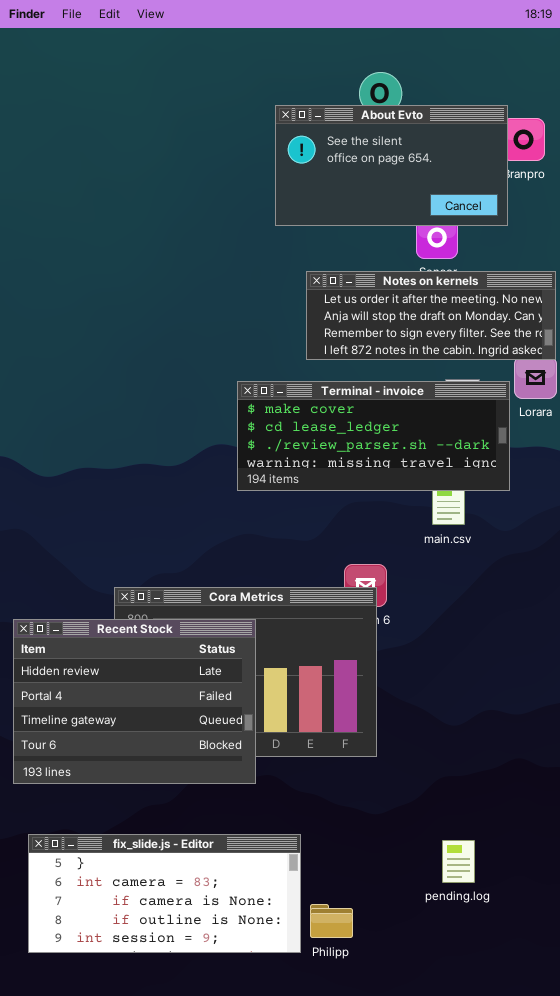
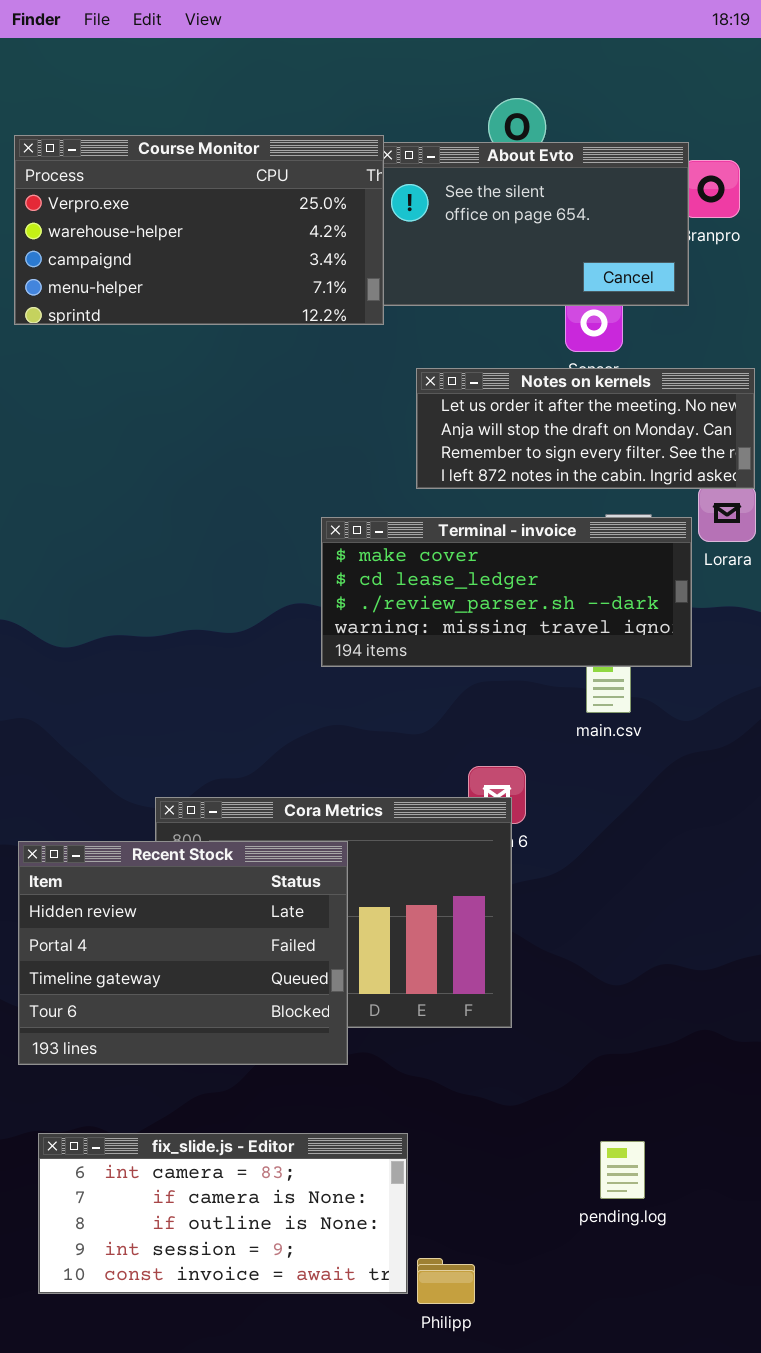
Course Monitor: none -> [14,135,384,325], opened
fix_slide.js - Editor: [28,834,301,953] -> [38,1133,408,1294], scrolled down 1 row
Philipp: [310,904,353,938] -> [417,1258,475,1304], moved

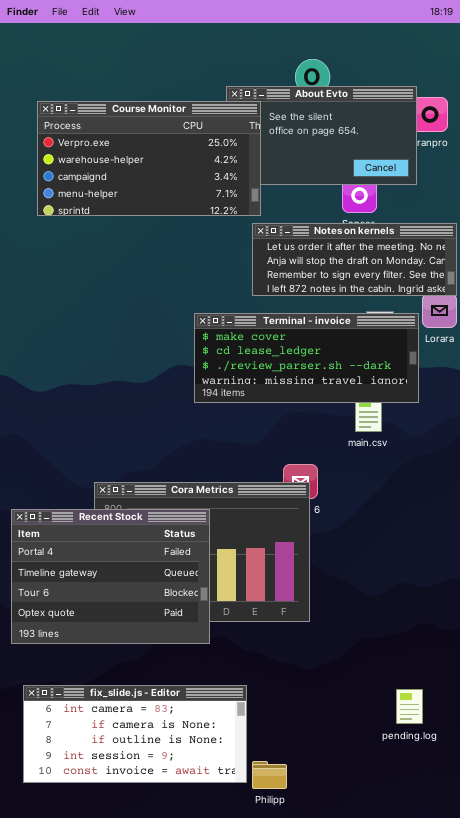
Course Monitor: [14,135,384,325] -> [37,101,261,216], moved
Recent Stock: [18,841,348,1065] -> [11,509,210,644], scrolled down 1 row
pending.log: [600,1141,645,1199] -> [396,689,423,724], moved

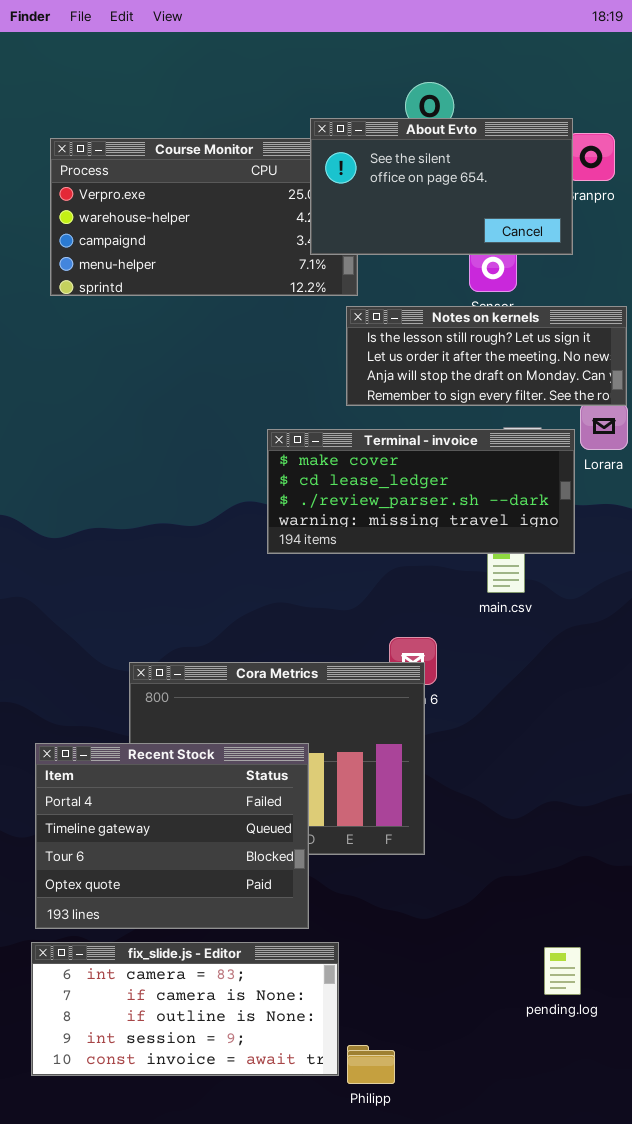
About Evto: [226,86,417,185] -> [310,118,573,255], raised
Notes on kernels: [252,223,457,296] -> [346,306,627,406], scrolled up 1 row
Recent Stock: [11,509,210,644] -> [35,743,309,929], moved

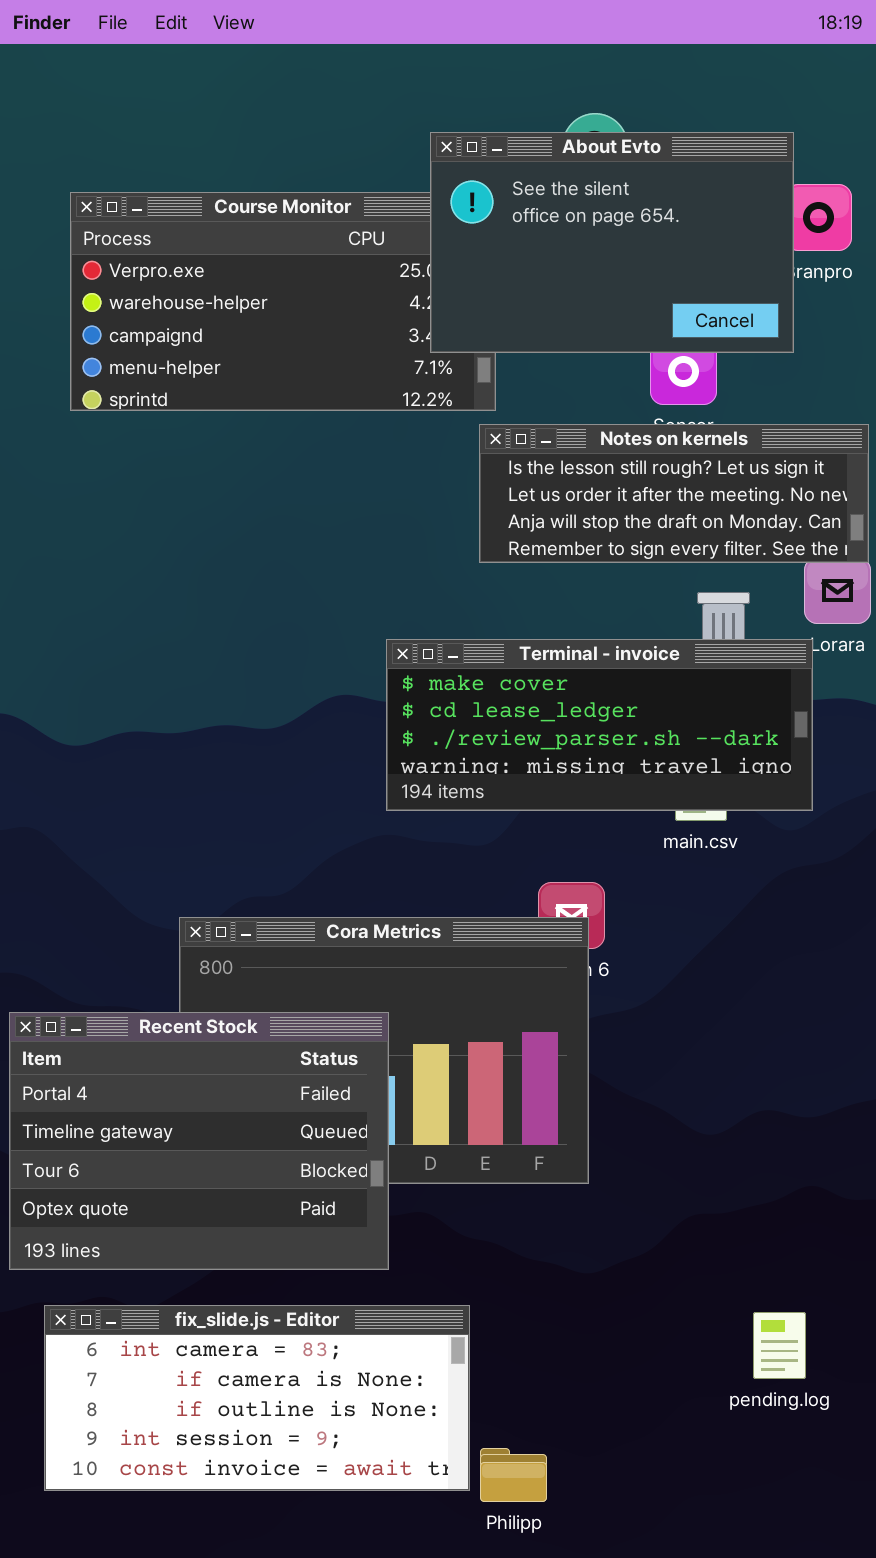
About Evto: [310,118,573,255] -> [430,132,794,353], resized
Terminal - invoice: [267,429,575,554] -> [386,639,813,811], moved
Recent Stock: [35,743,309,929] -> [9,1012,389,1270], moved

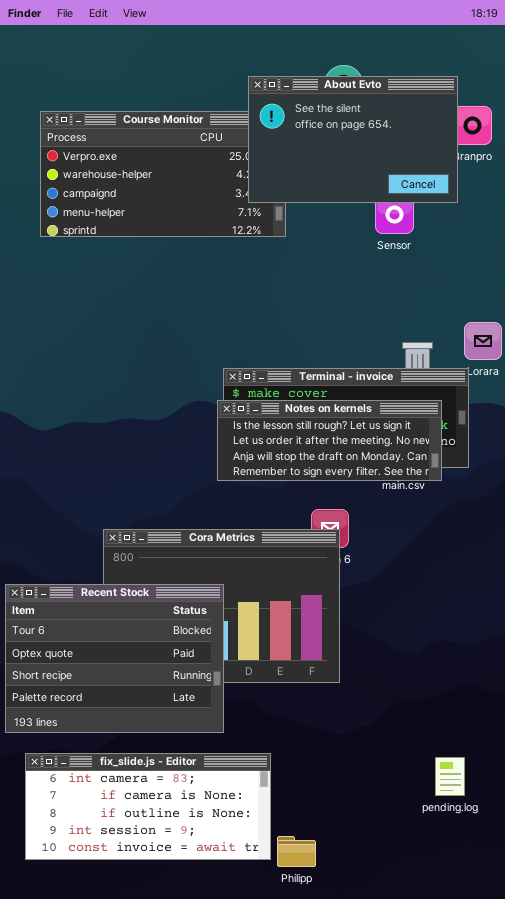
Notes on kernels: [479,424,869,563] -> [217,400,442,481], moved
Recent Stock: [9,1012,389,1270] -> [5,584,224,733], scrolled down 2 rows

